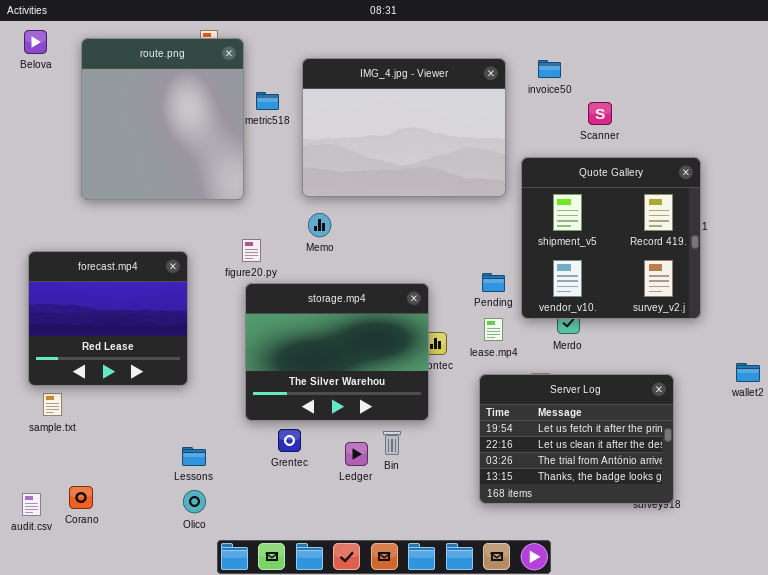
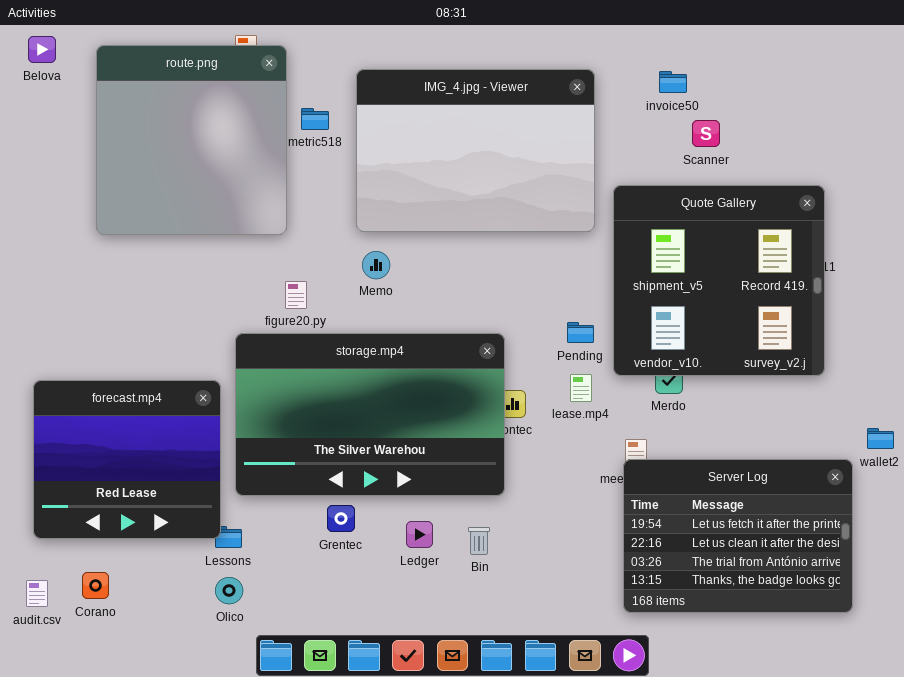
invoice50: [538,60,561,78] -> [659,71,687,93], moved
forecast.mp4: [28,251,188,386] -> [33,380,221,539], moved
storage.mp4: [245,283,429,421] -> [235,333,505,496], resized
Server Log: [479,374,674,504] -> [623,459,853,613], moved
Bin: [383,431,401,455] -> [468,527,490,555], moved

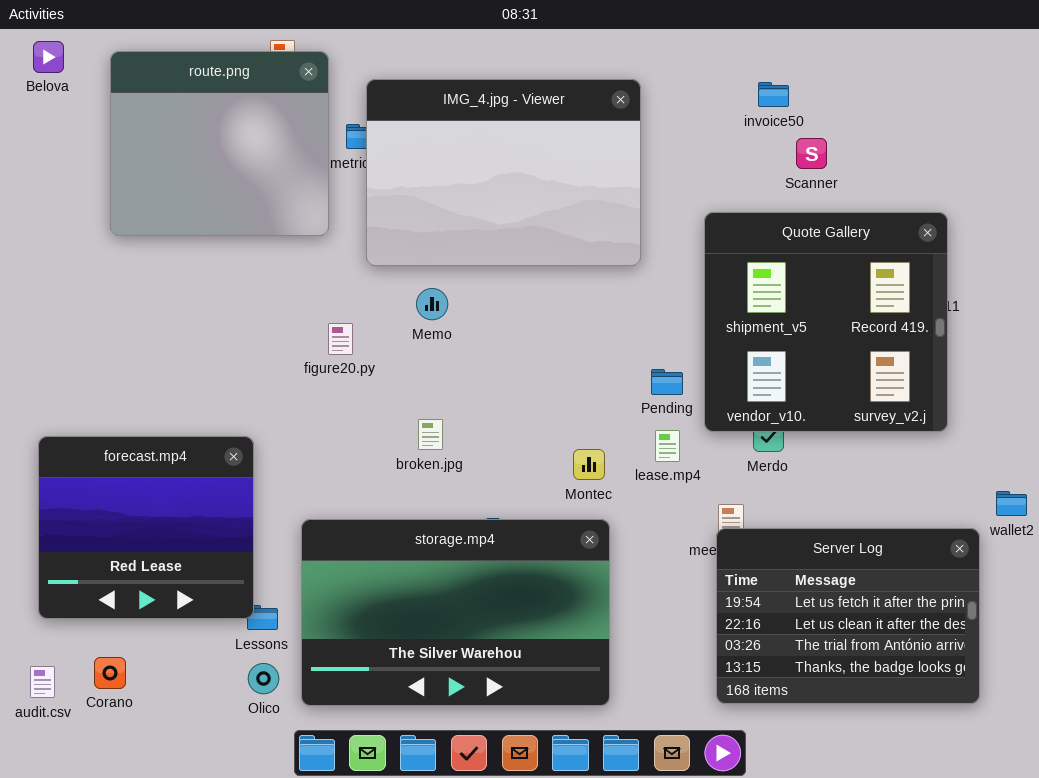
route.png: [96,45,287,235] -> [110,51,329,236], resized
IMG_4.jpg - Viewer: [356,69,595,232] -> [366,79,641,266], moved
storage.mp4: [235,333,505,496] -> [301,519,610,706], moved

